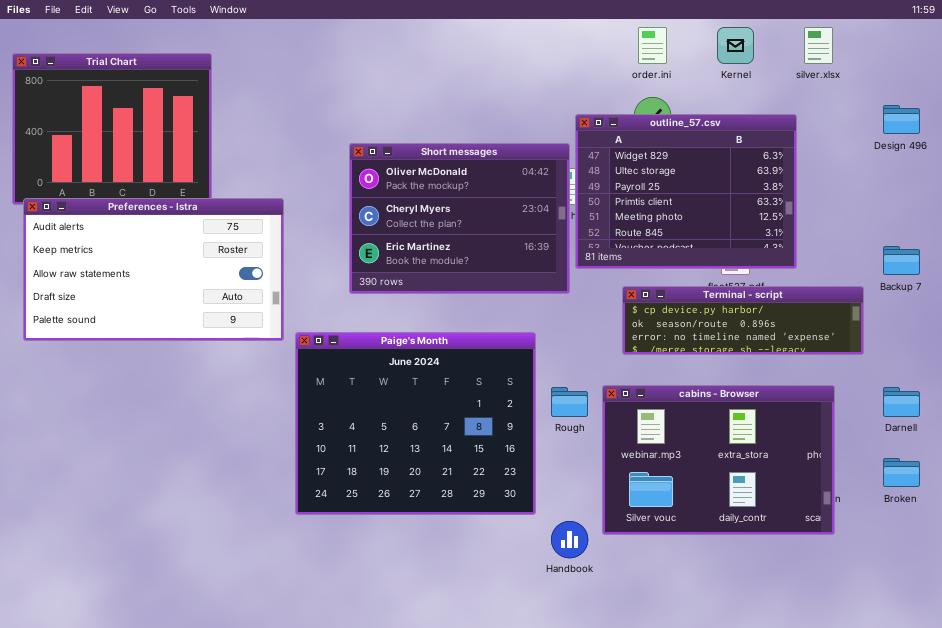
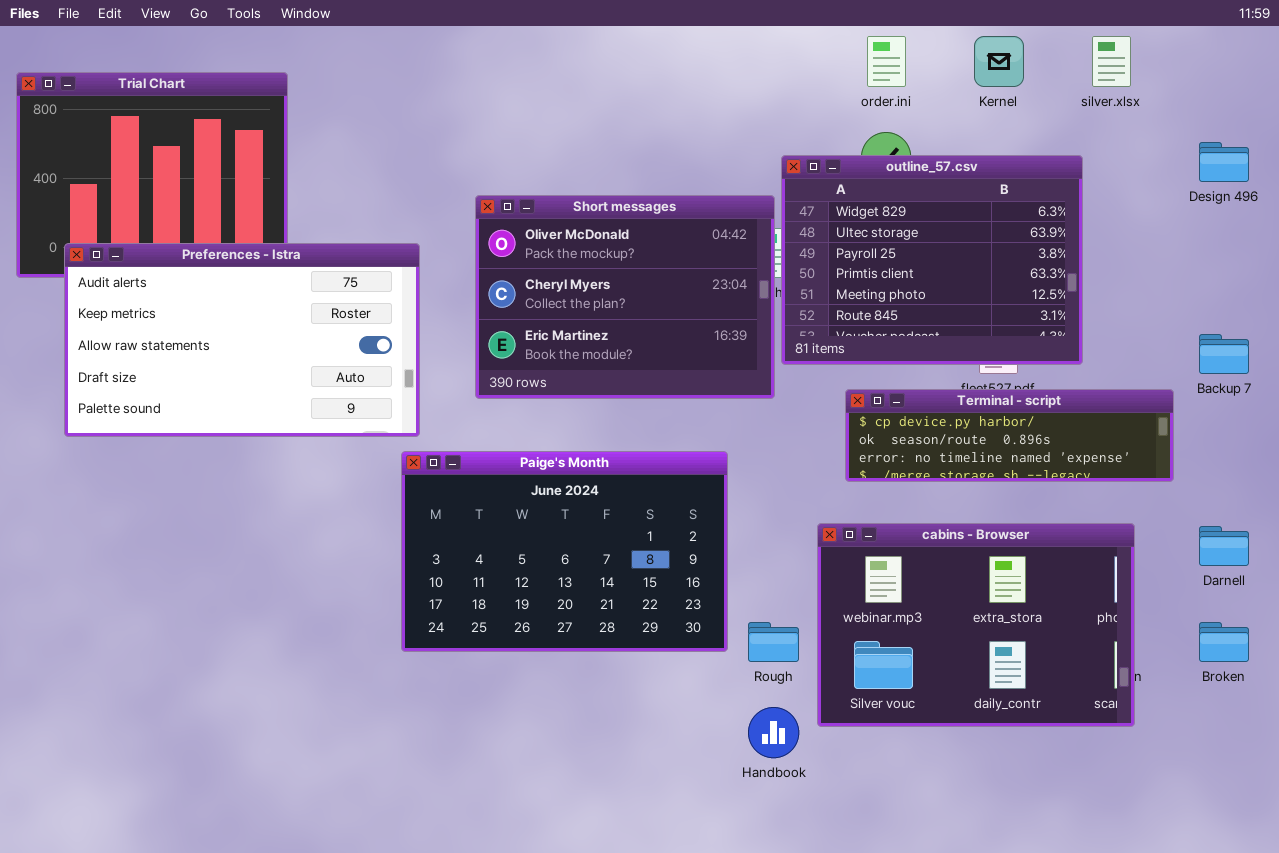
Preferences - Istra: [23,198,284,341] -> [64,243,420,437], moved
Paige's Month: [295,332,536,515] -> [401,451,728,652], resized
Rough: [551,387,588,417] -> [748,622,799,662], moved

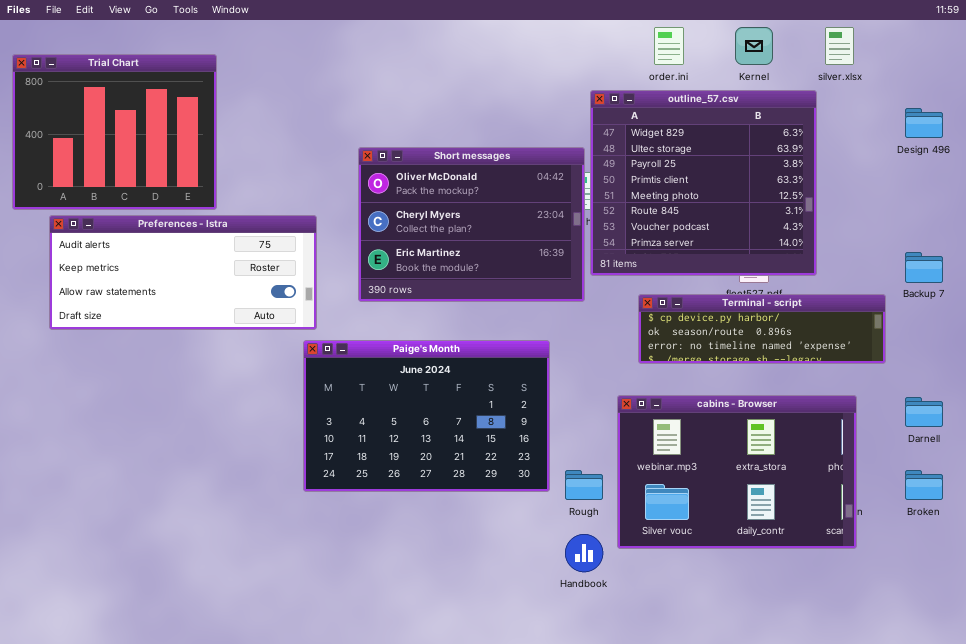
outline_57.csv: [781,155,1083,365] -> [590,90,817,276], resized
Preferences - Istra: [64,243,420,437] -> [49,215,317,330], resized

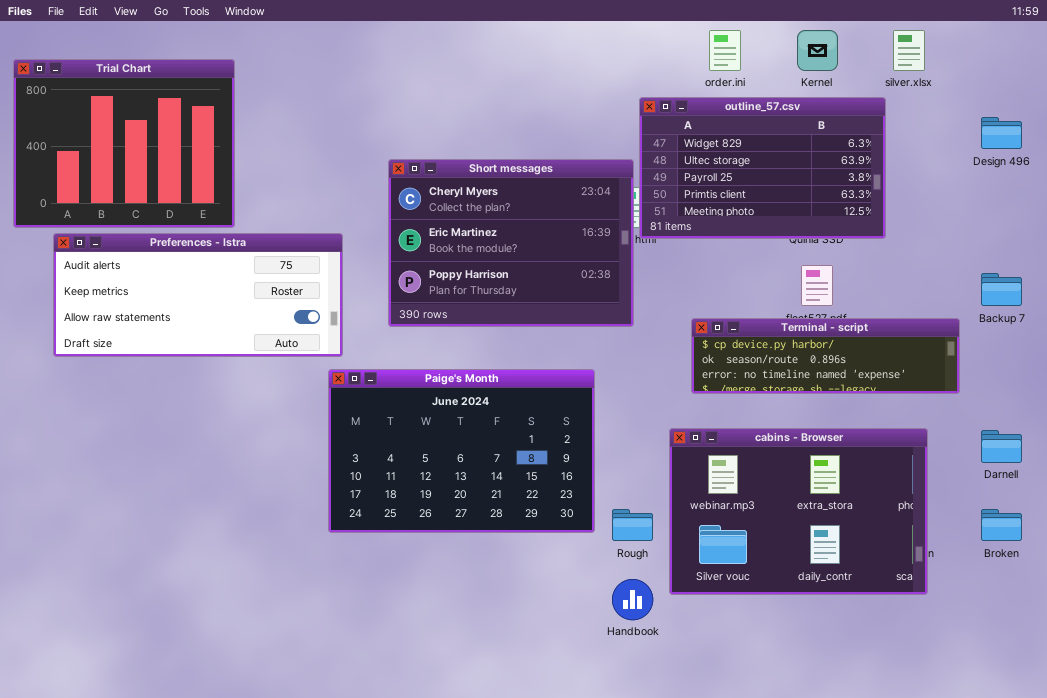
outline_57.csv: [590,90,817,276] -> [639,97,886,239], resized
Short messages: [358,147,585,302] -> [388,159,634,327], scrolled down 1 row

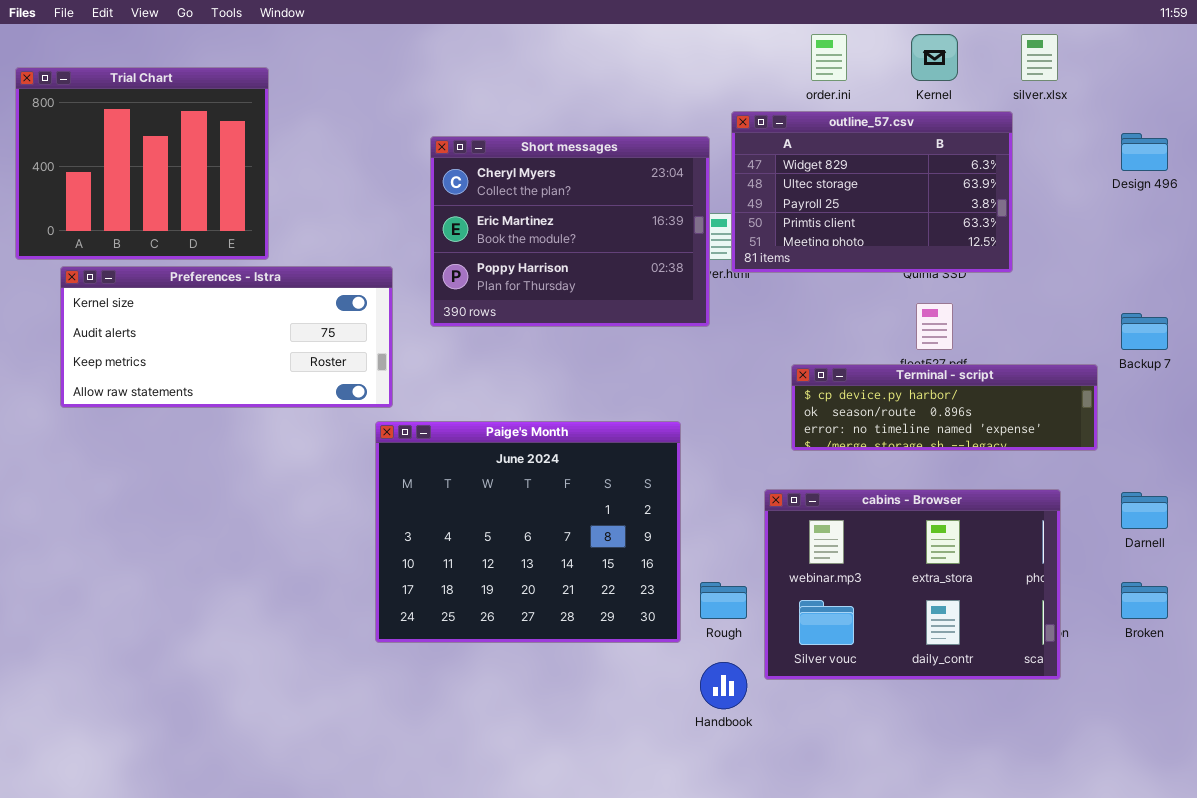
Short messages: [388,159,634,327] -> [430,136,710,327], moved
Preferences - Istra: [53,233,343,357] -> [60,266,393,408], scrolled up 1 row
Paige's Month: [328,369,595,533] -> [375,421,681,643], resized

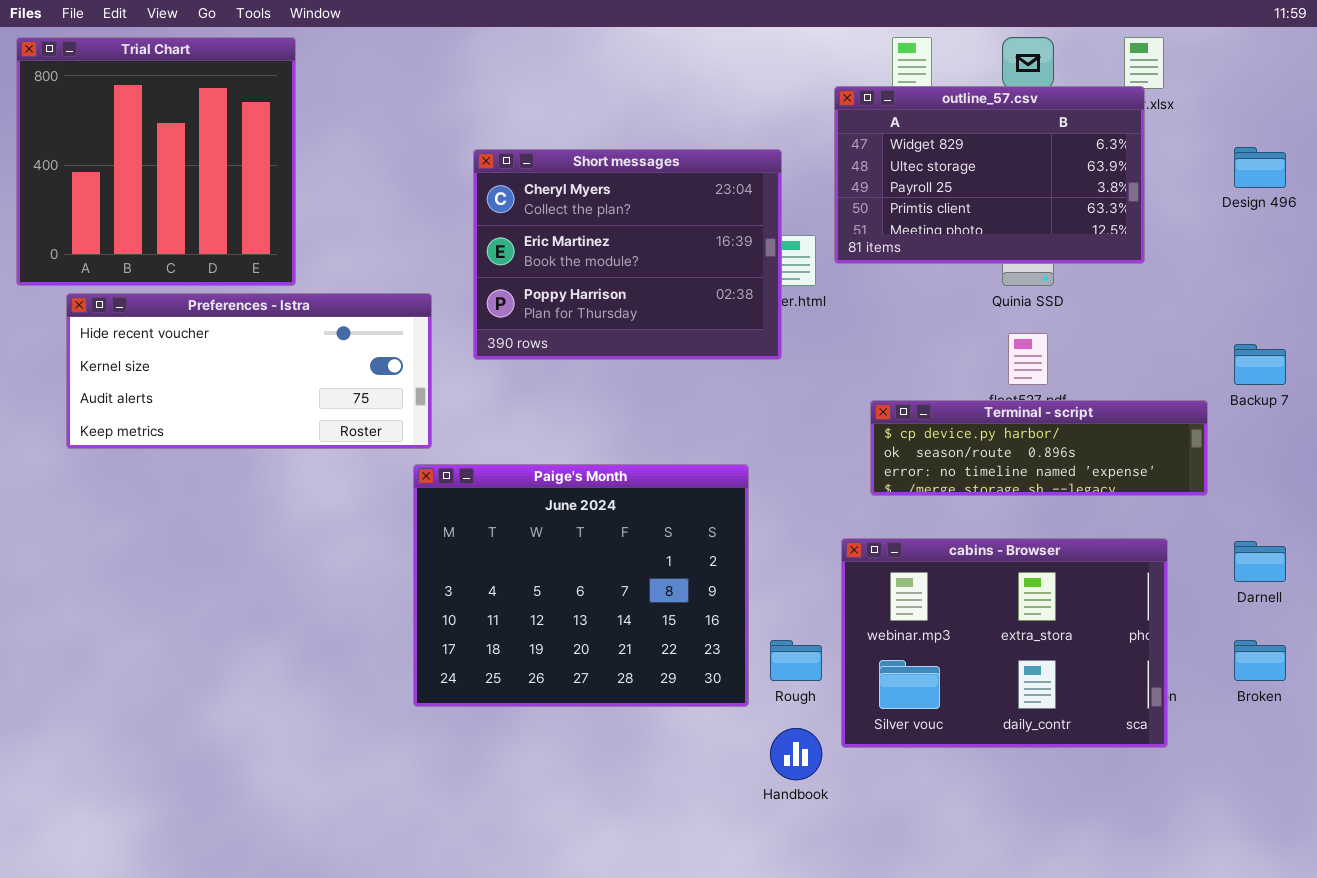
Trial Chart: [15,67,269,260] -> [16,37,296,286], resized
outline_57.csv: [731,111,1013,273] -> [834,86,1145,264], moved
Preferences - Istra: [60,266,393,408] -> [66,293,432,449], scrolled up 1 row

